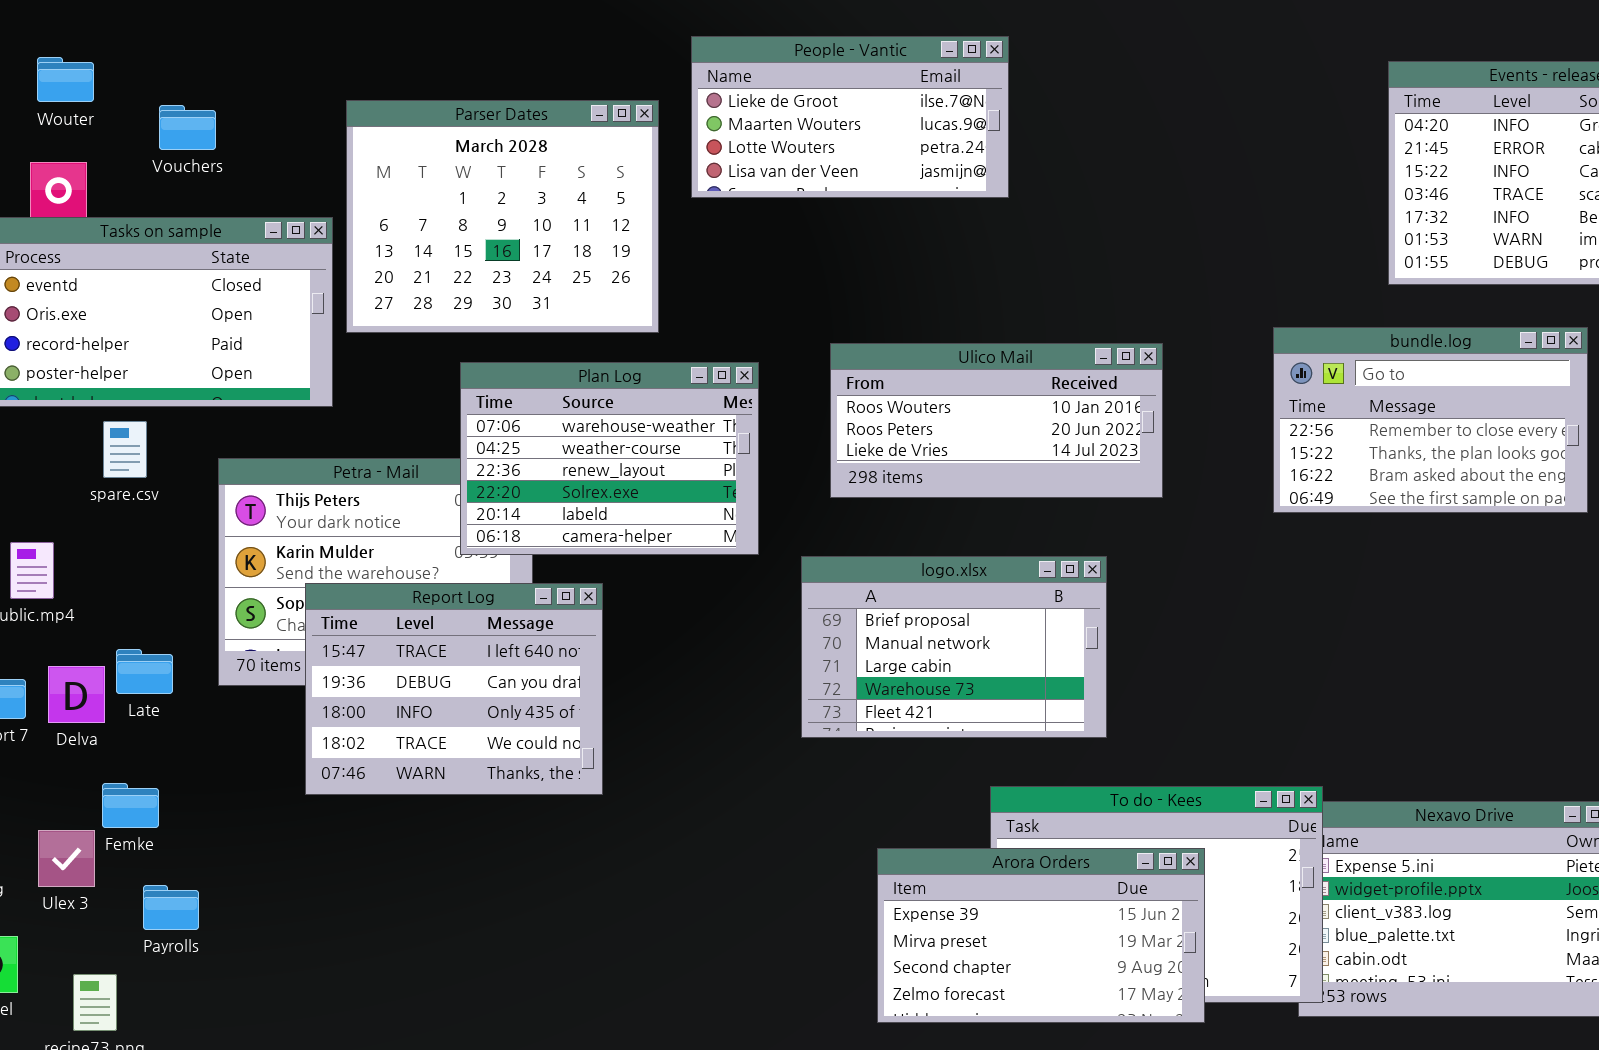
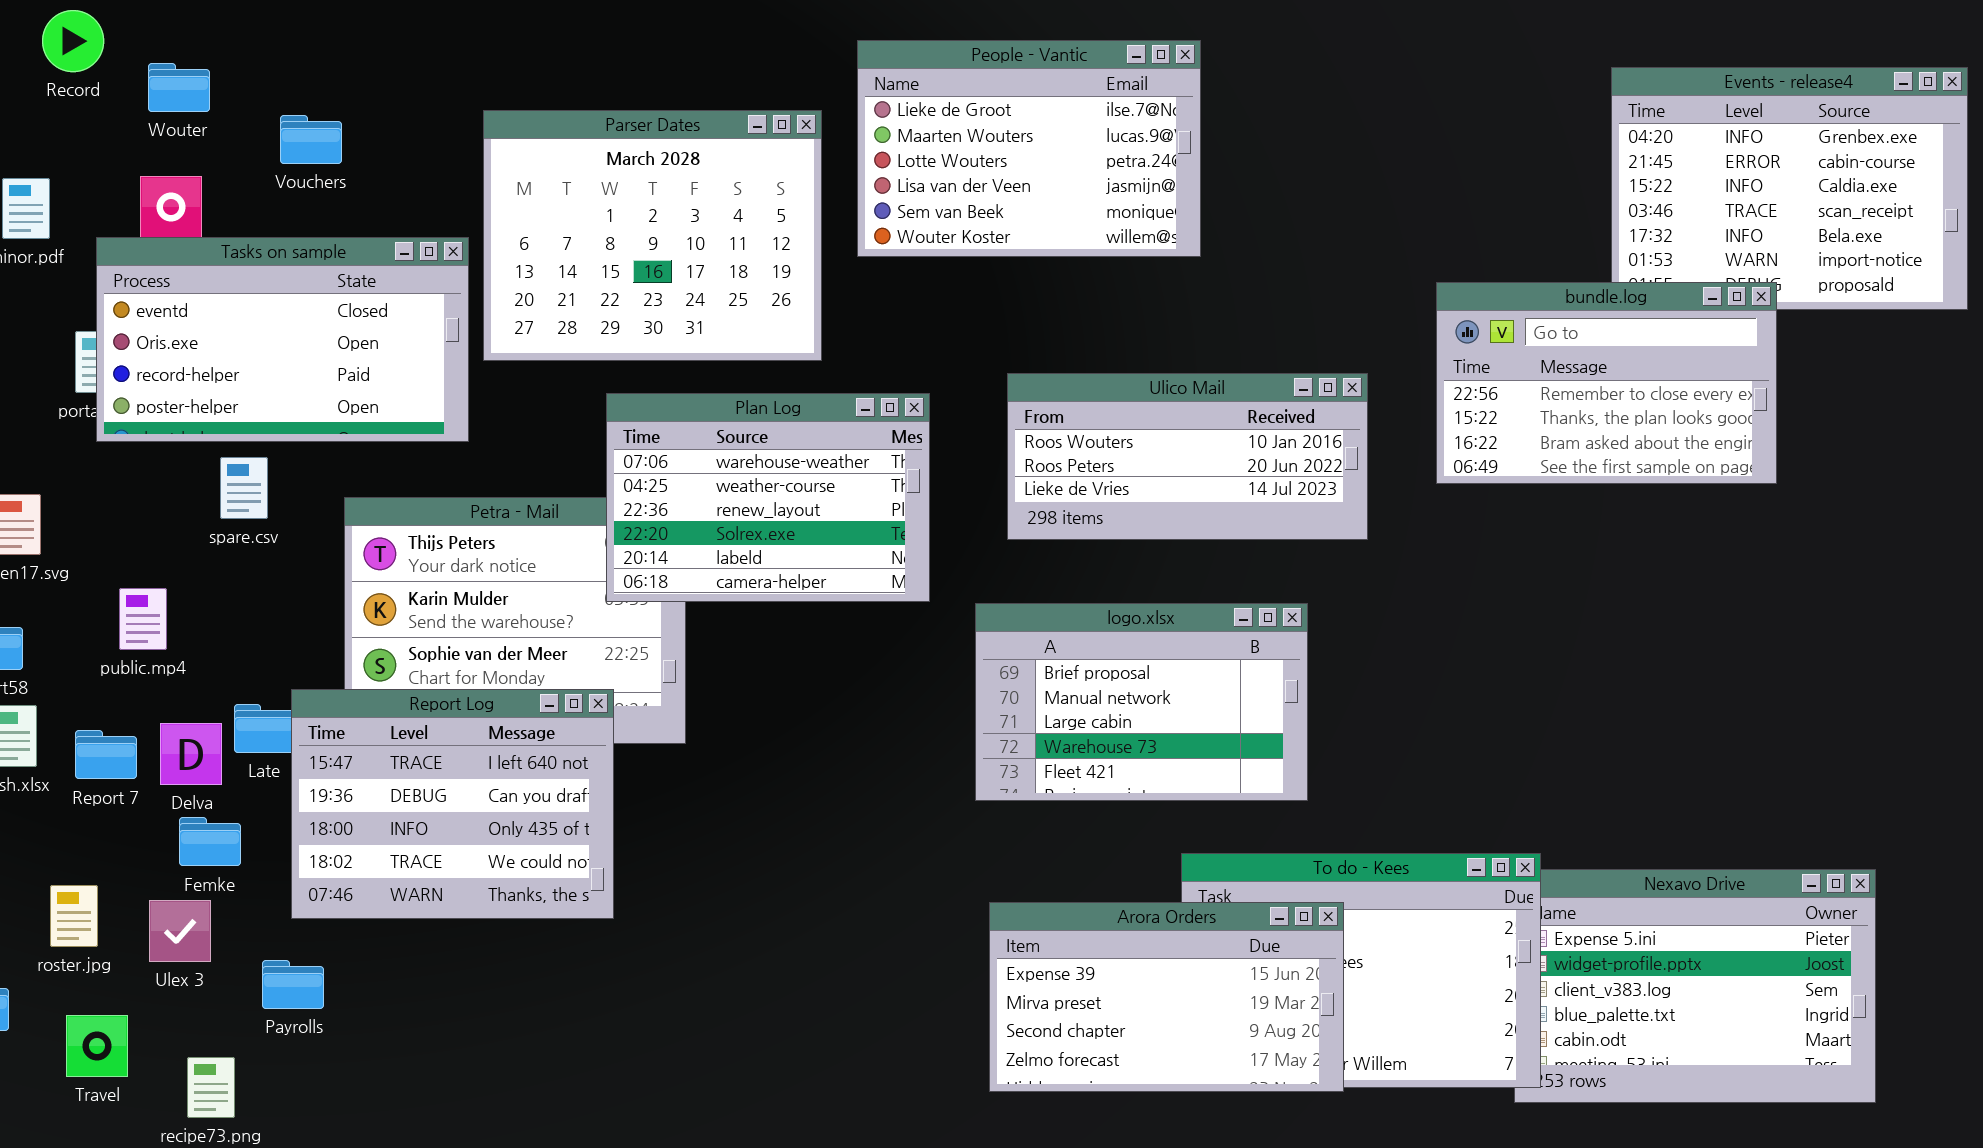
People - Vantic: [691,36,1009,198] -> [857,40,1201,257], resized
bundle.log: [1273,327,1588,513] -> [1436,282,1777,484], moved
Report Log: [305,583,603,795] -> [291,689,614,919], moved
Femke: [102,783,159,828] -> [179,817,241,866], moved
Arora Orders: [877,848,1205,1023] -> [989,902,1344,1092], moved

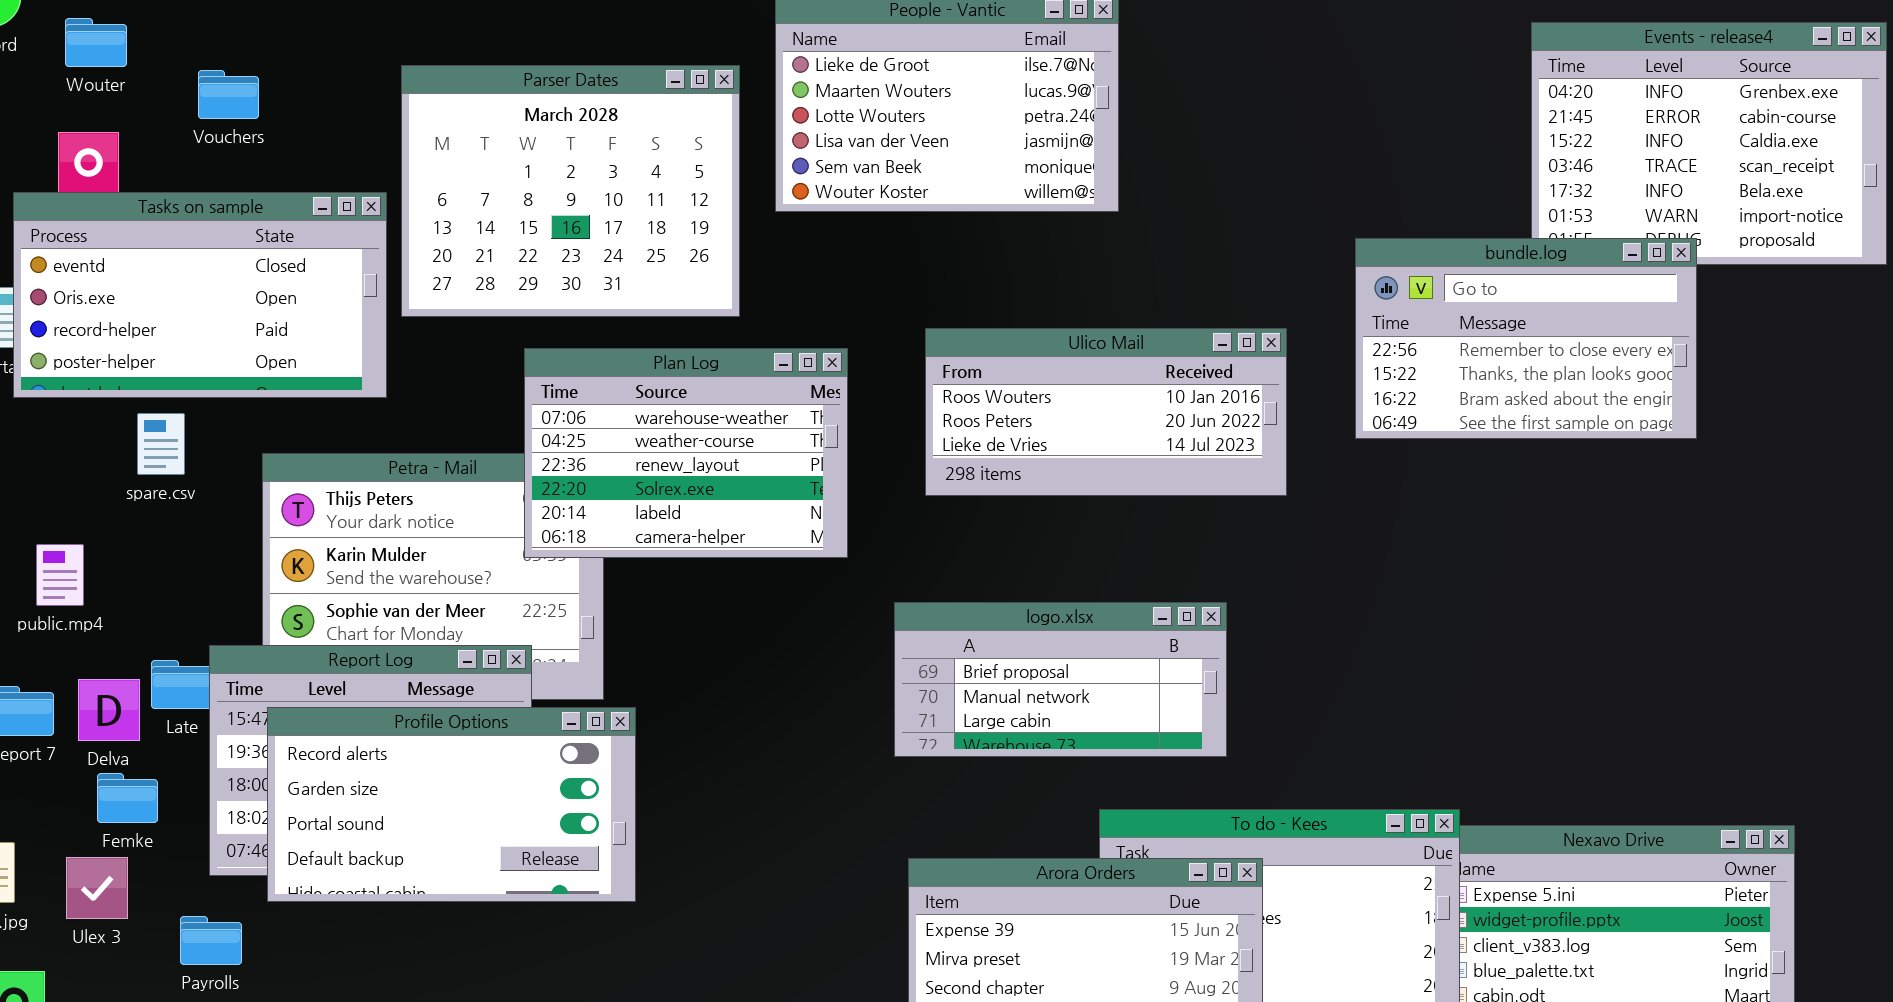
logo.xlsx: [975,603,1308,801] -> [894,602,1227,757], resized
Profile Options: none -> [267,707,636,902], opened

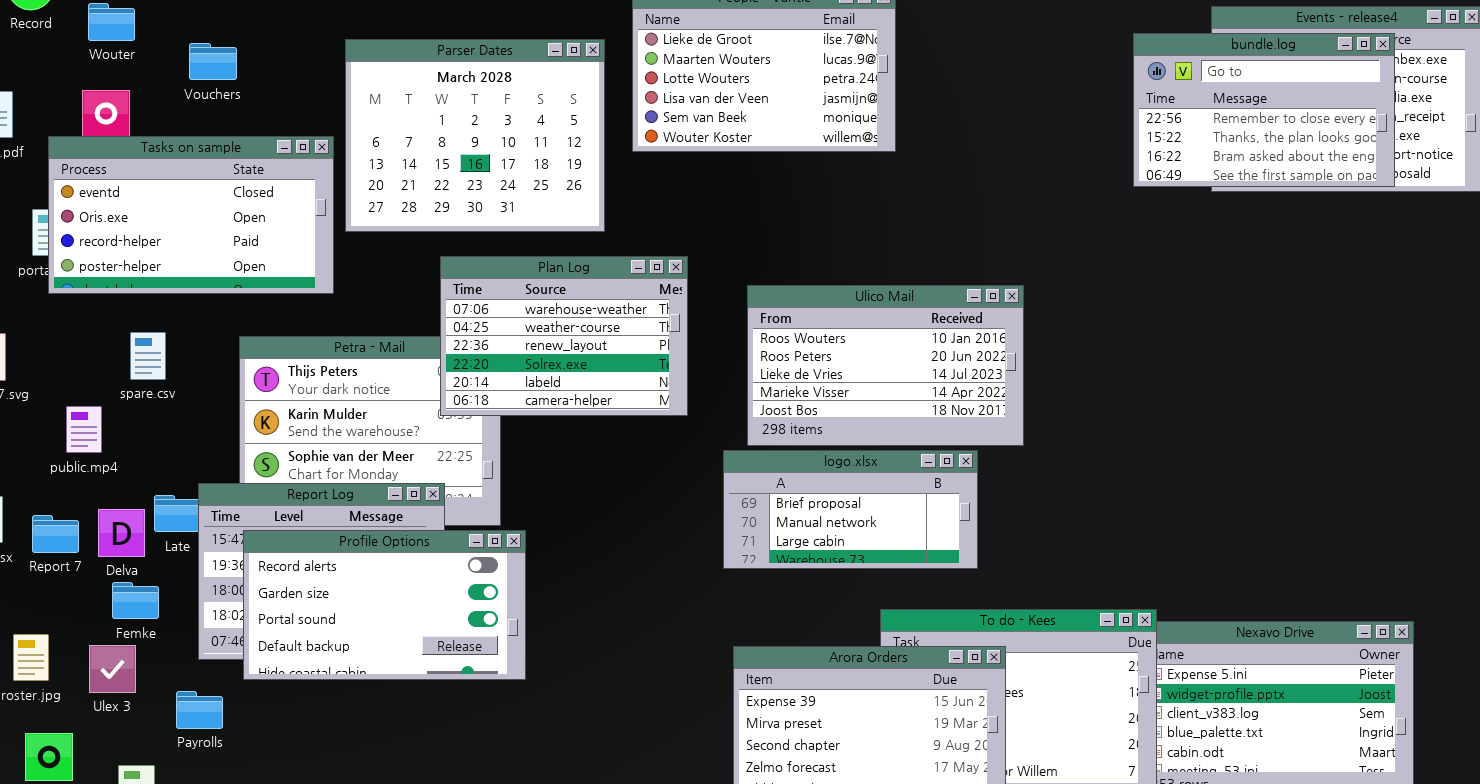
bundle.log: [1355,238,1697,439] -> [1133,33,1395,187], moved
Ulico Mail: [925,328,1287,496] -> [747,285,1024,446], moved, resized
spare.csv: [137,413,185,475] -> [130,332,166,380], moved

